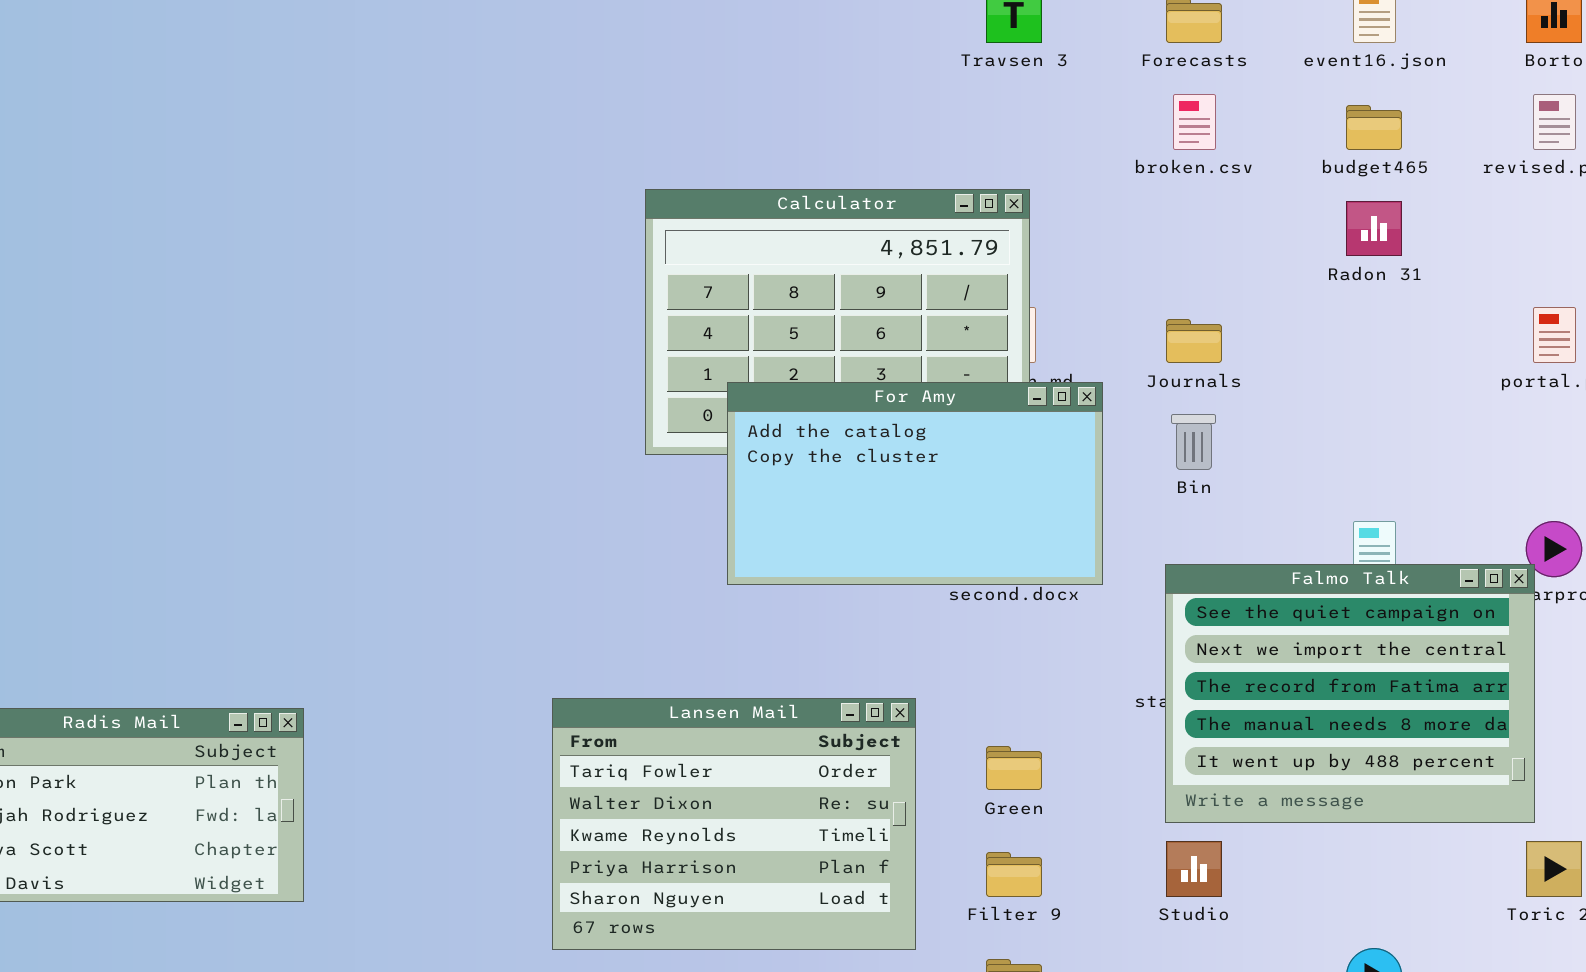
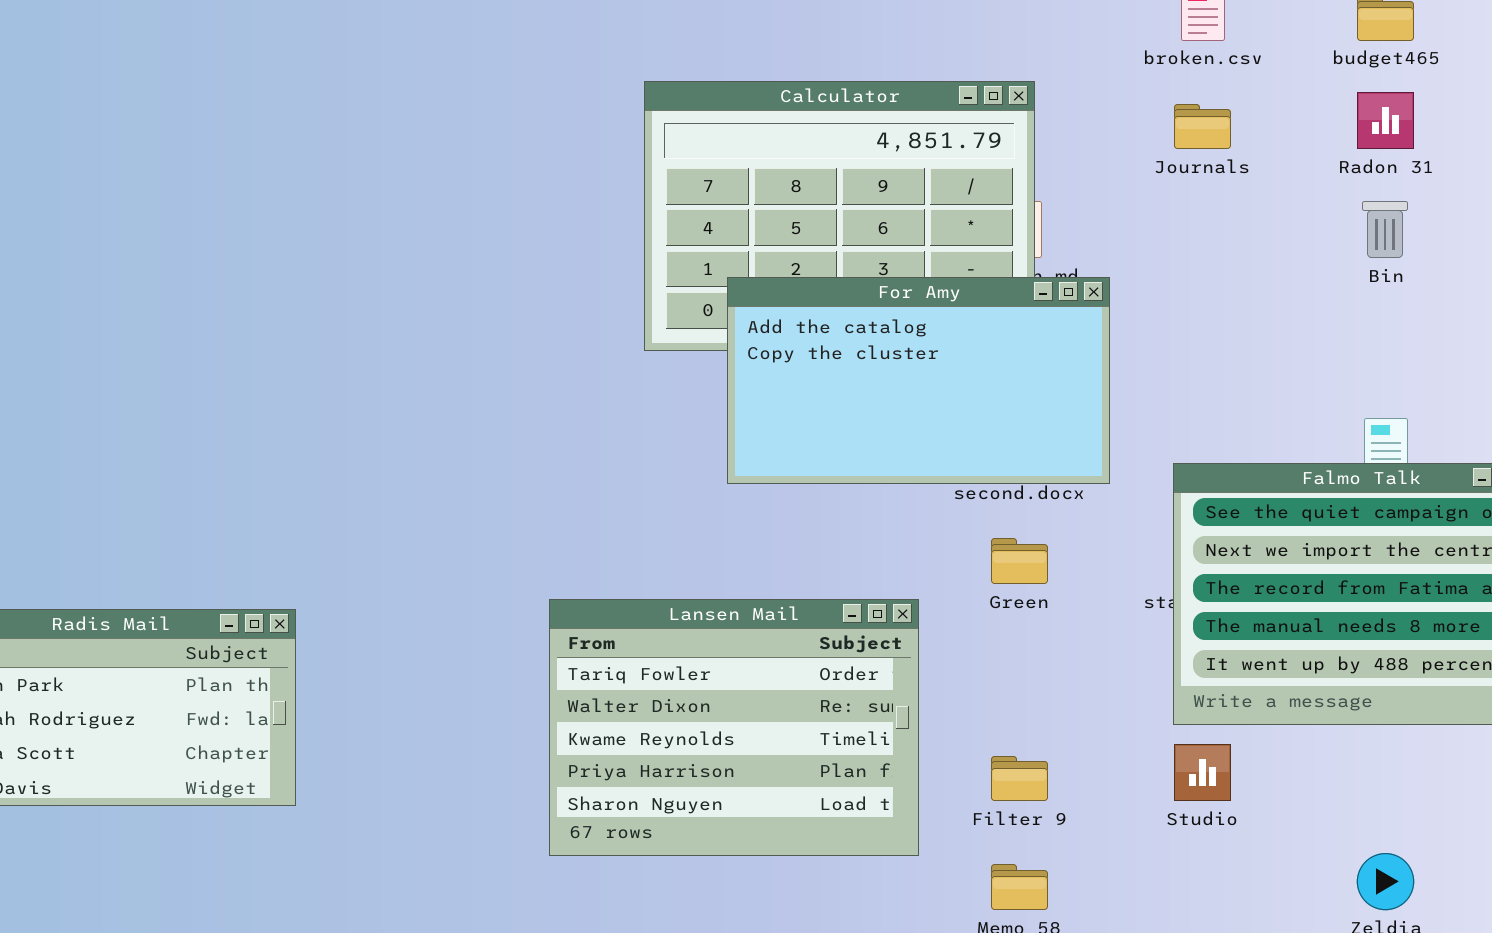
Journals: [1166,319,1222,363] -> [1174,104,1231,149], moved
Bin: [1171,414,1216,470] -> [1362,201,1408,258], moved
Green: [986,746,1042,790] -> [991,538,1048,584], moved

